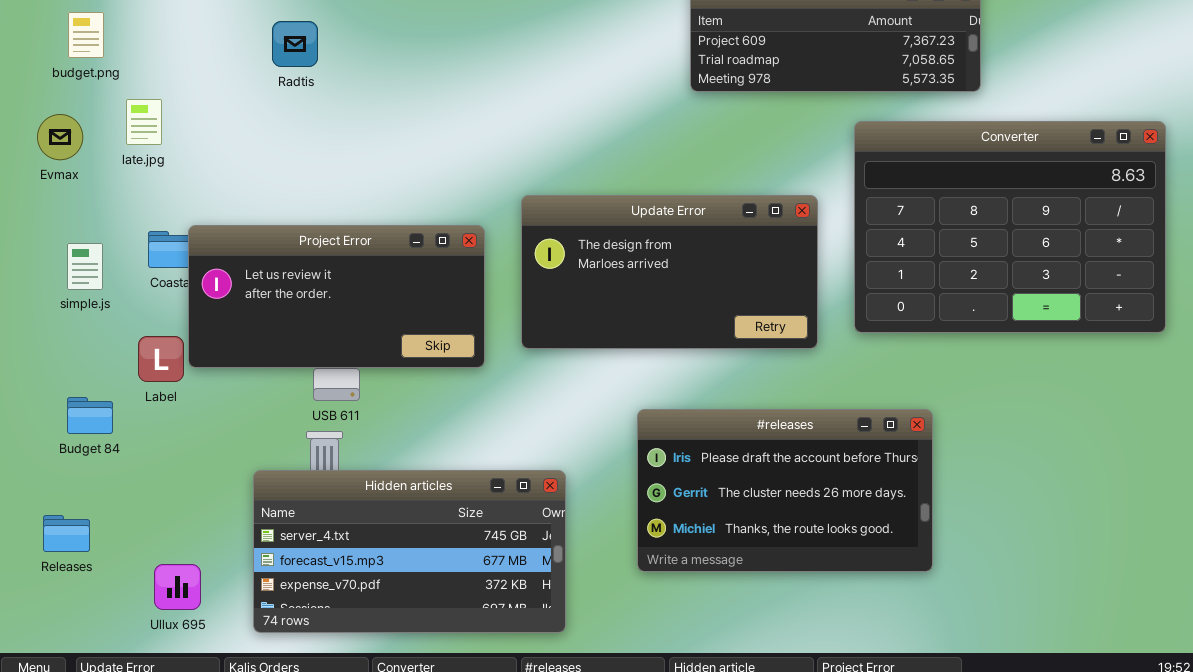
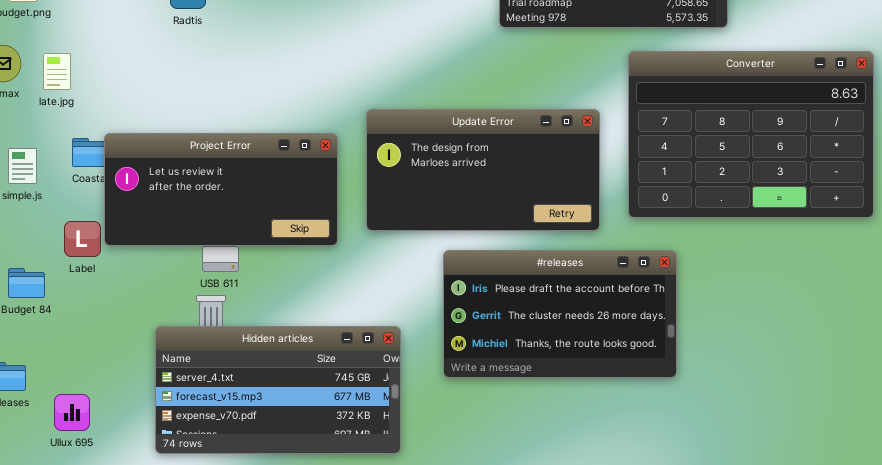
late.jpg: [126,99,162,145] -> [43,53,71,90], moved
#releases: [637,409,933,572] -> [443,250,677,378], moved
Ullux 695: [154,564,201,610] -> [54,394,90,431], moved

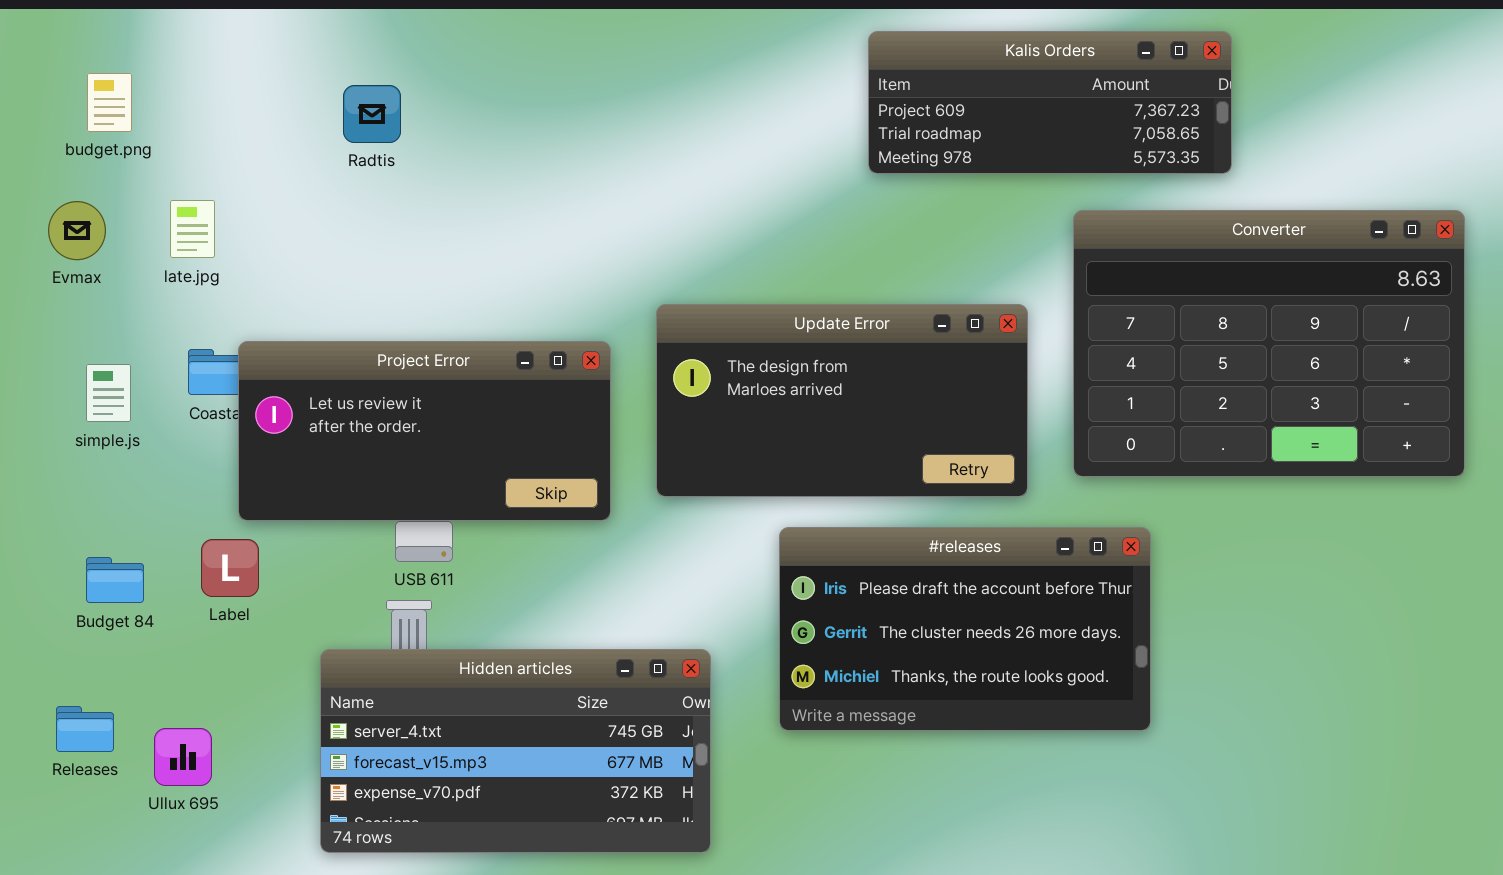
late.jpg: [43,53,71,90] -> [170,200,215,258], moved
Label: [64,221,101,257] -> [201,539,259,597], moved
Ullux 695: [54,394,90,431] -> [154,728,212,786], moved

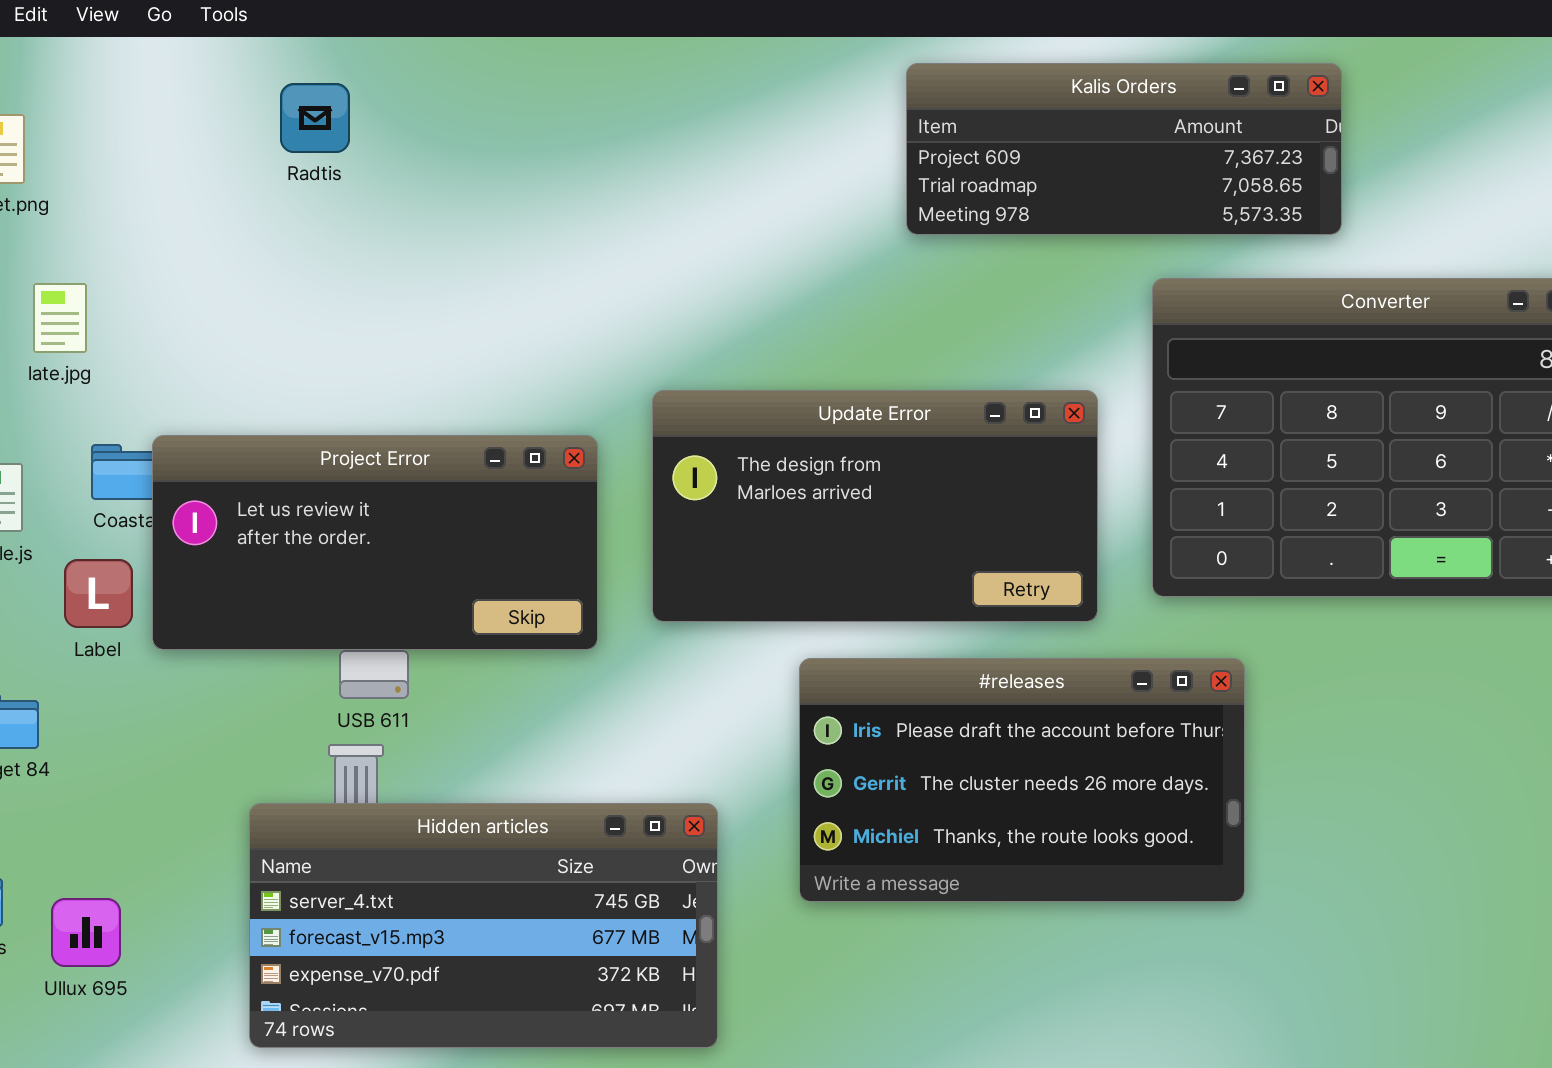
Radtis: [343,85,401,143] -> [280,83,350,153], moved
late.jpg: [170,200,215,258] -> [33,283,87,353], moved
Label: [201,539,259,597] -> [64,559,133,628], moved

